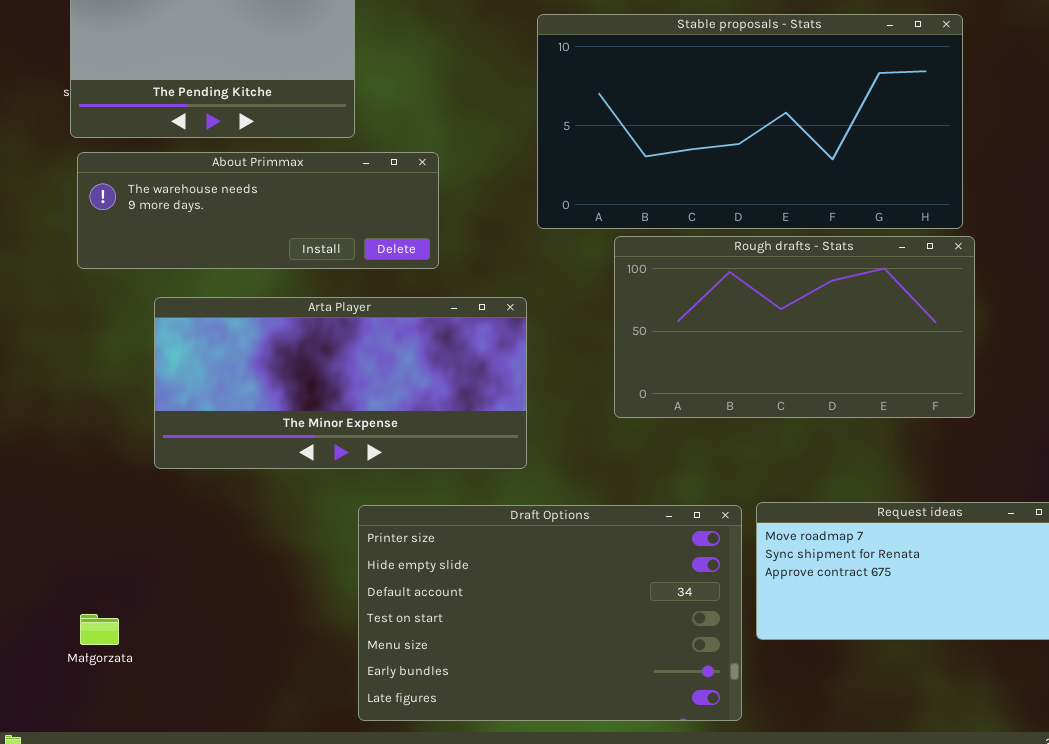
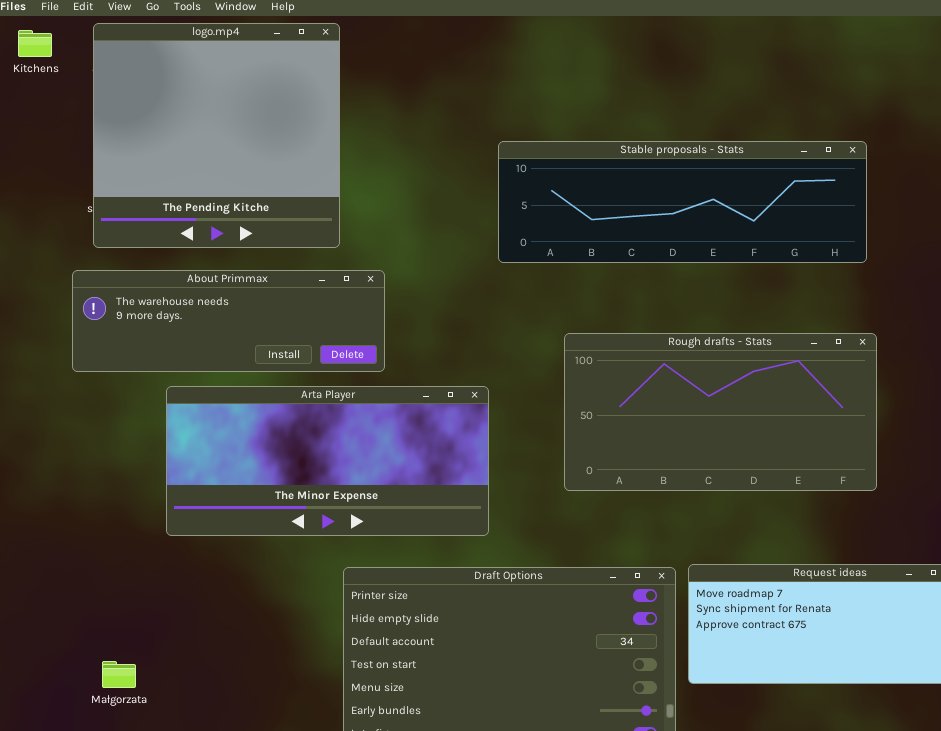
Stable proposals - Stats: [537,14,963,229] -> [498,141,867,263], resized
About Primmax: [77,152,439,269] -> [72,270,385,372], moved

